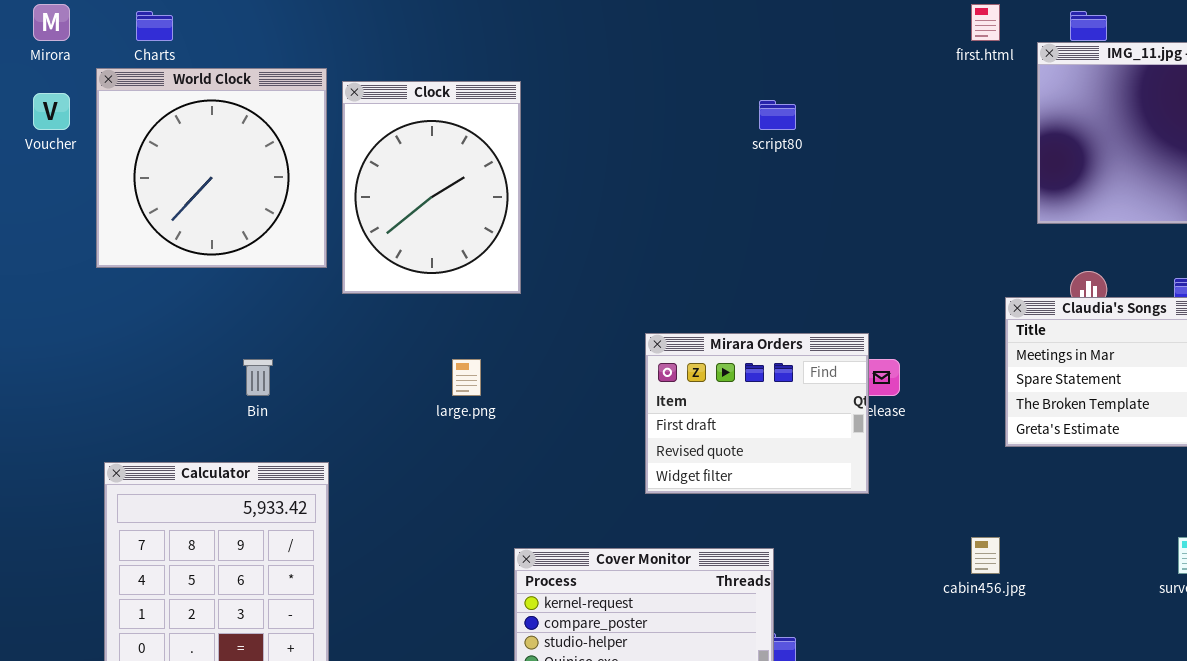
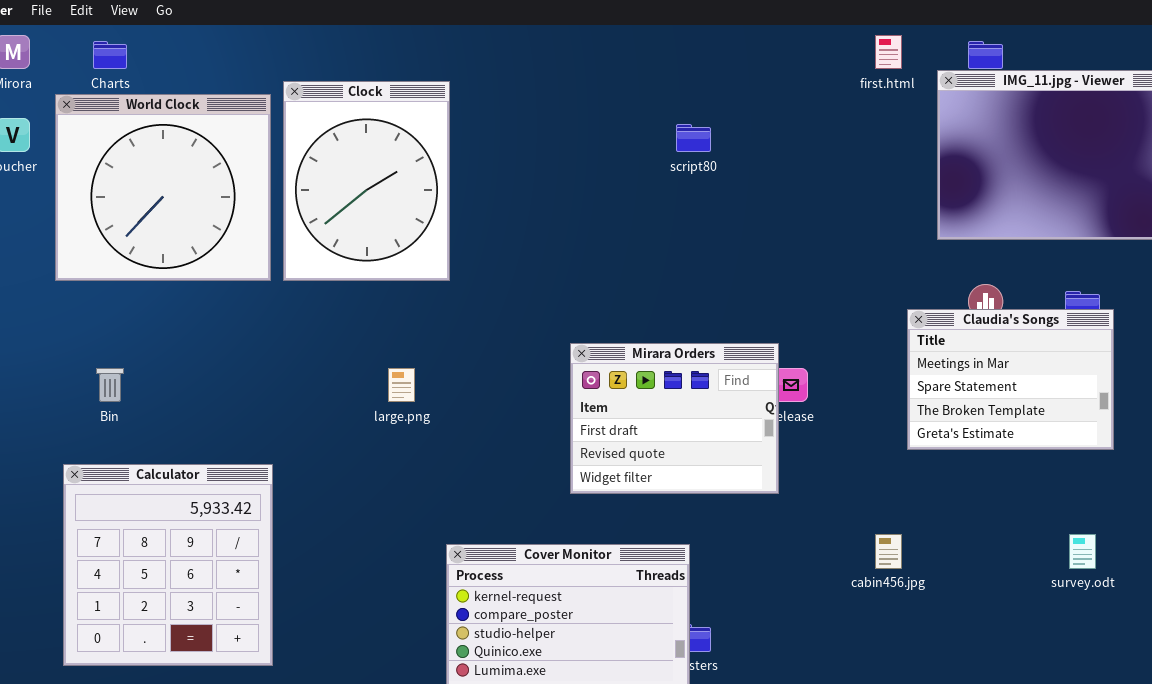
Clock: [342,81,521,294] -> [283,81,450,281], moved
Bin: [243,359,273,396] -> [96,368,124,402], moved

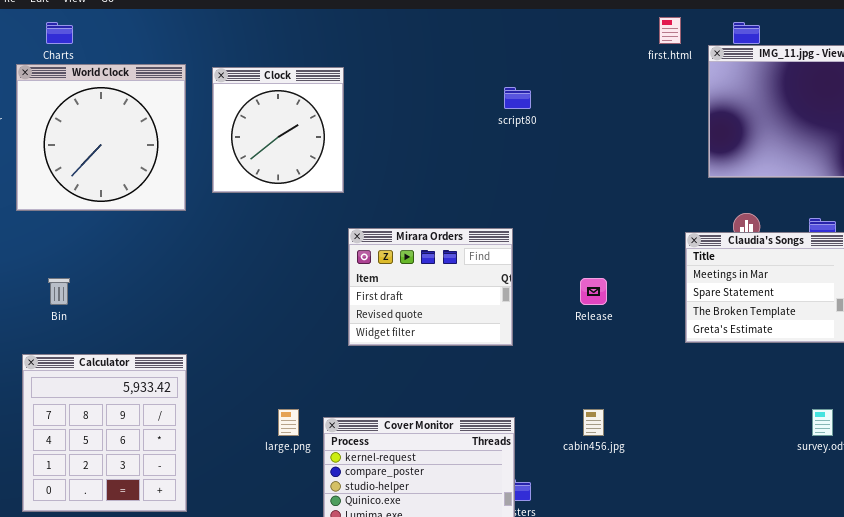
Clock: [283,81,450,281] -> [212,67,344,193], moved, resized
Mirara Orders: [570,343,779,494] -> [348,228,513,346], moved
large.png: [388,368,415,402] -> [278,409,299,436], moved
cabin456.jpg: [875,534,902,569] -> [583,409,604,436], moved

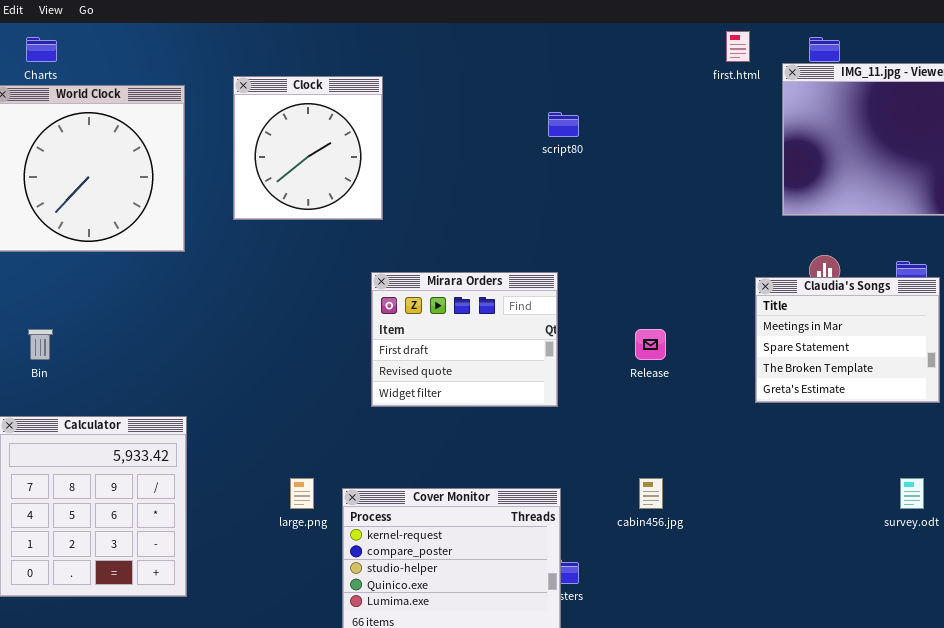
Clock: [212,67,344,193] -> [233,76,383,220], moved

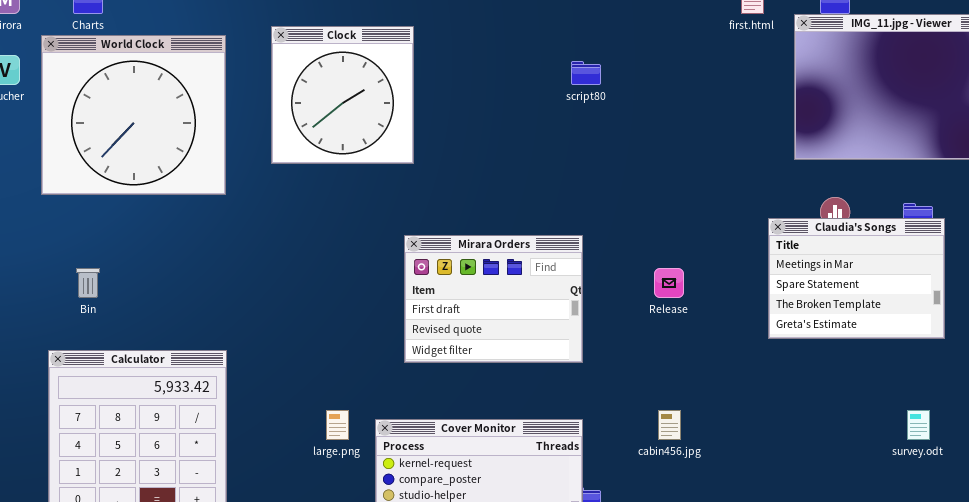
Mirara Orders: [371,272,558,407] -> [404,235,583,363], moved

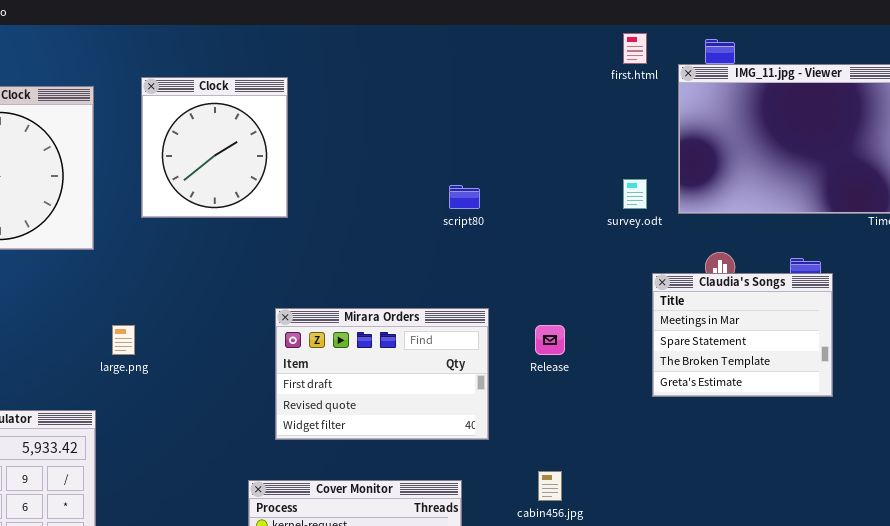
script80: [571,61,601,85] -> [449,185,480,209], moved
Mirara Orders: [404,235,583,363] -> [275,308,489,440], moved, resized
large.png: [326,410,349,440] -> [112,325,135,355], moved
survey.odt: [907,410,930,440] -> [623,179,647,209], moved

